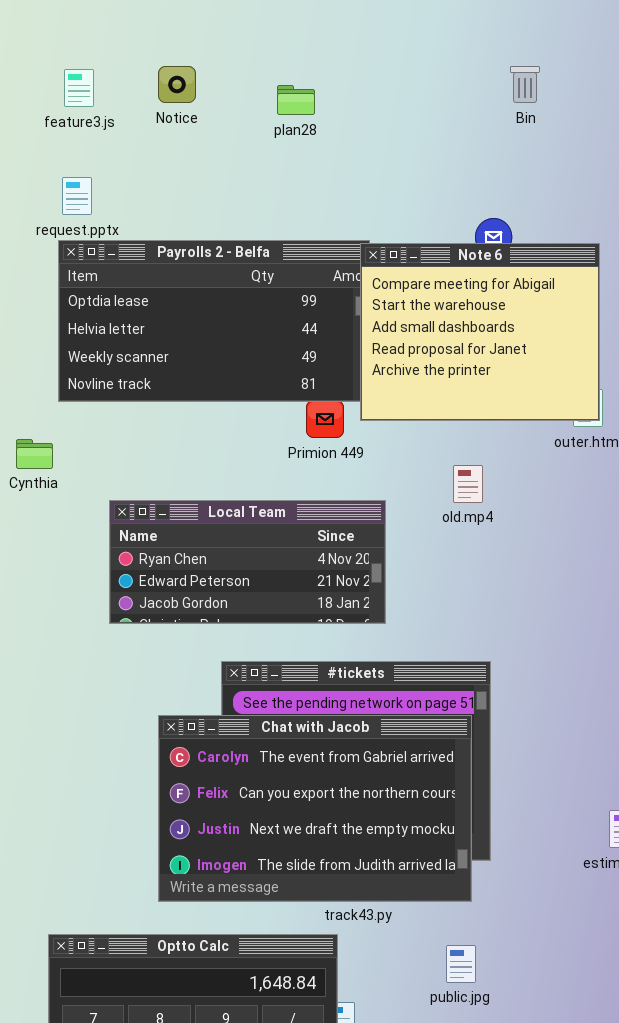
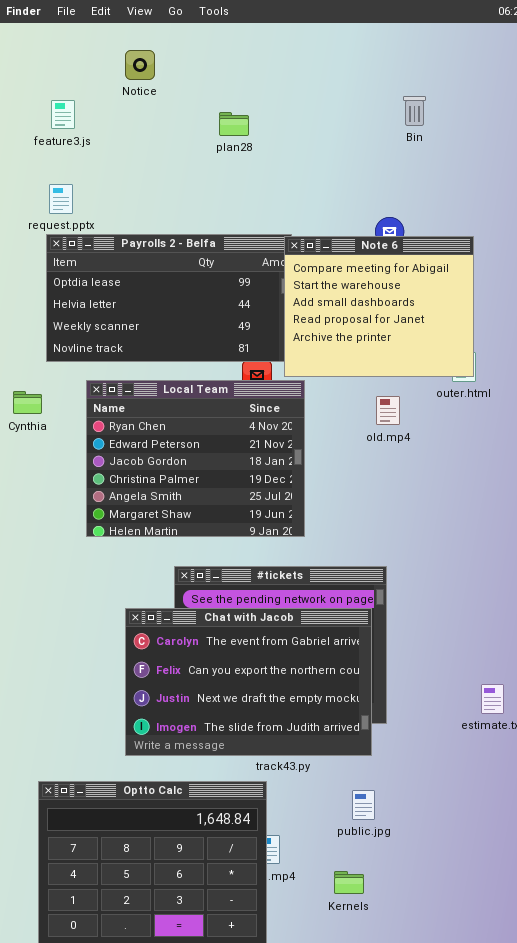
Notice: [158,66,196,103] -> [125,50,155,80], moved
old.mp4: [453,465,483,503] -> [376,396,400,425], moved
Local Team: [109,500,386,624] -> [86,380,305,537], resized

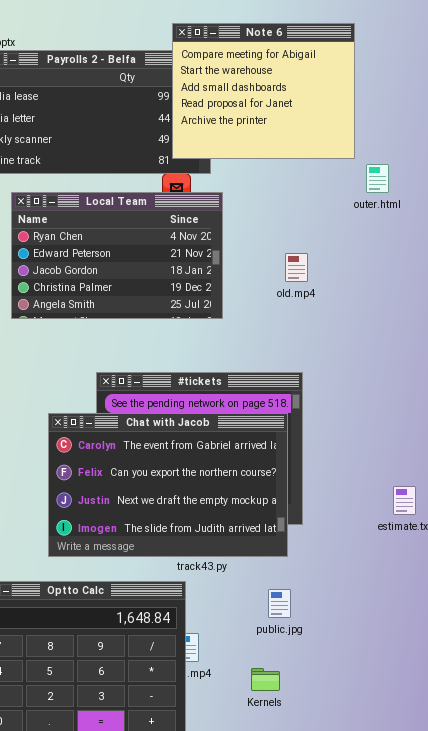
Note 6: [284,236,474,377] -> [172,23,355,159], moved
Local Team: [86,380,305,537] -> [11,192,223,319], resized
old.mp4: [376,396,400,425] -> [285,253,308,282], moved

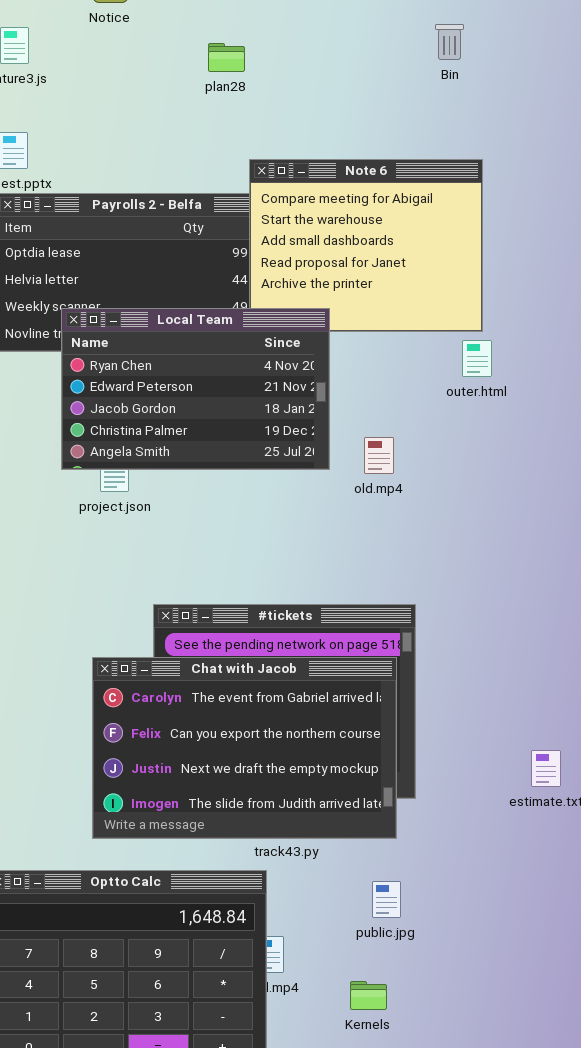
outer.html: [366,164,389,193] -> [462,340,492,377], moved
Local Team: [11,192,223,319] -> [61,308,330,470], moved
old.mp4: [285,253,308,282] -> [364,437,394,474], moved

